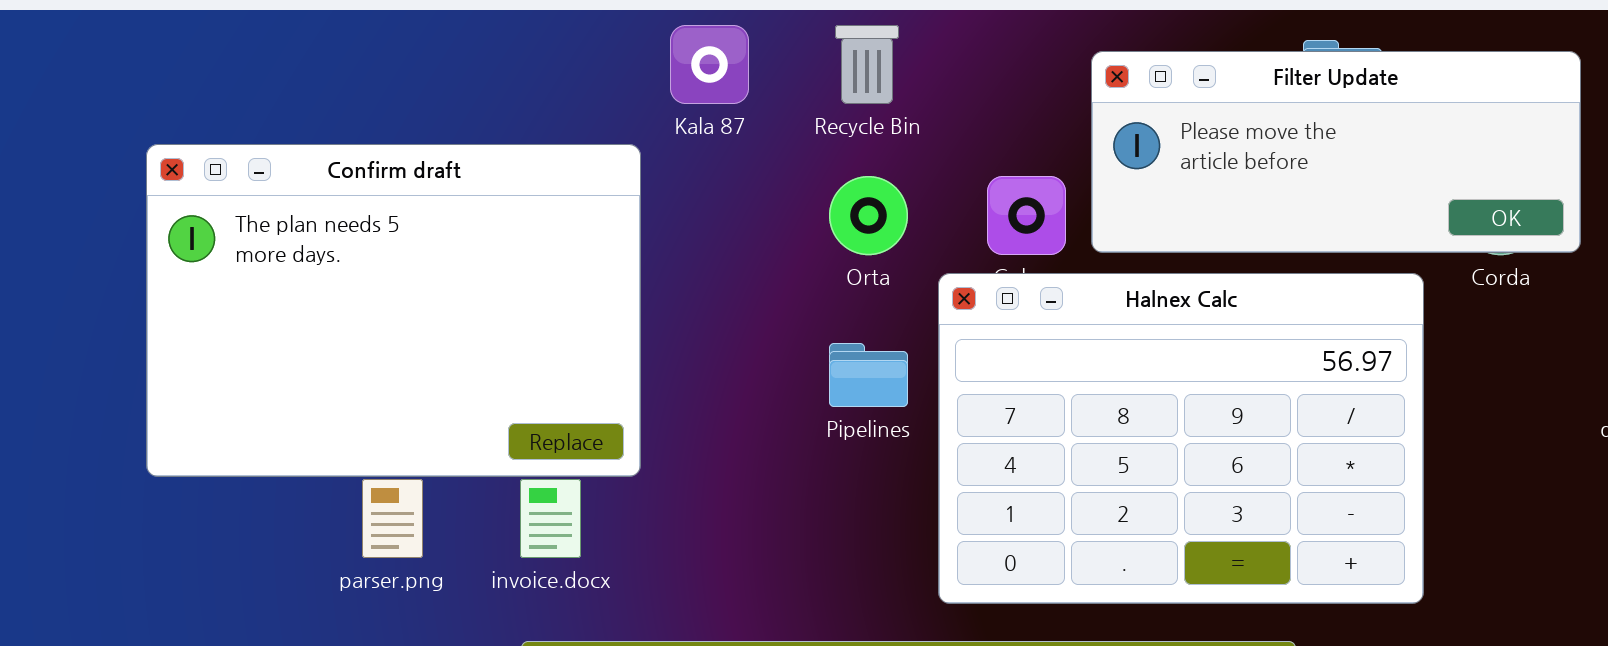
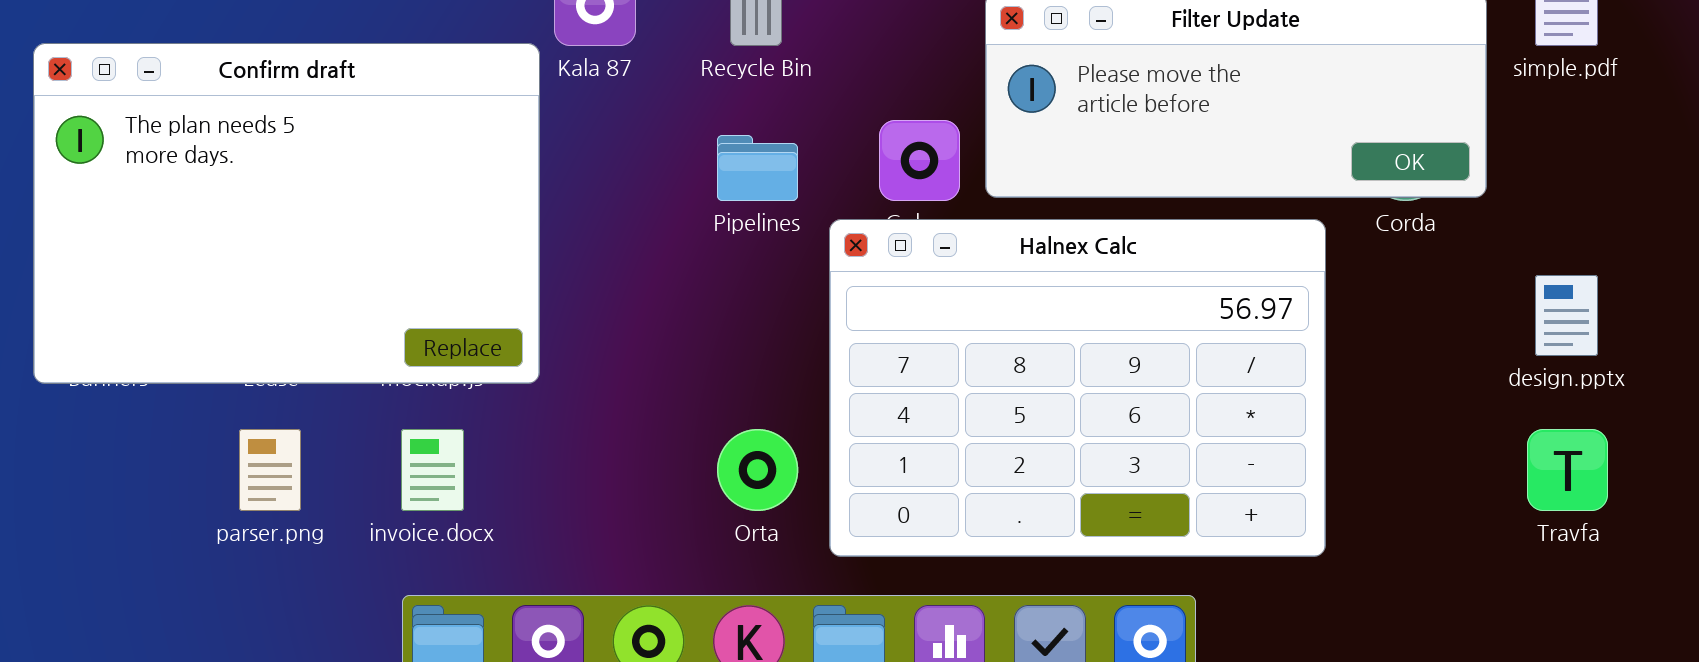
Confirm draft: [146,144,641,477] -> [33,43,540,384], moved
Orta: [829,176,908,255] -> [717,429,798,511], moved
Pipelines: [829,343,908,407] -> [717,135,798,201], moved

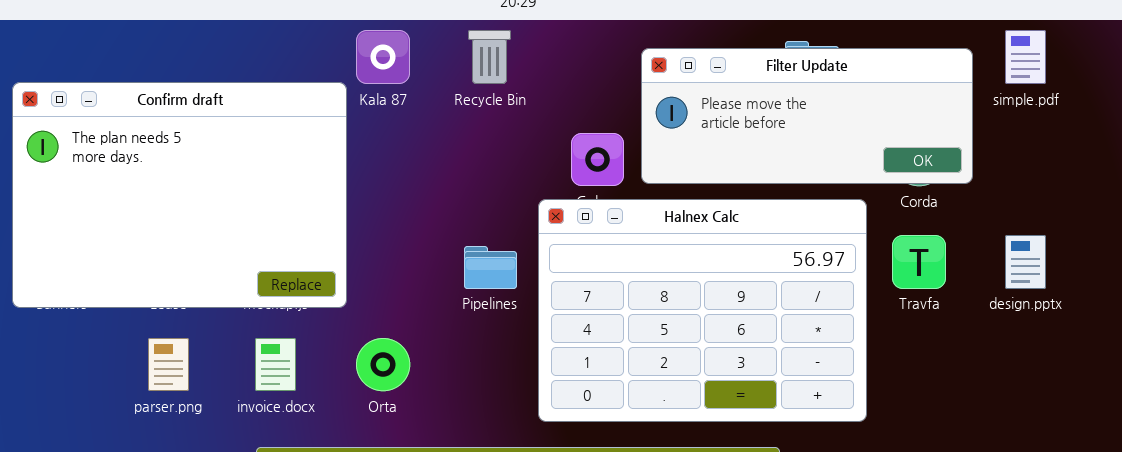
Pipelines: [717,135,798,201] -> [464,246,517,289], moved
Orta: [717,429,798,511] -> [356,338,410,391], moved
Travfa: [1527,429,1608,511] -> [892,235,946,289], moved

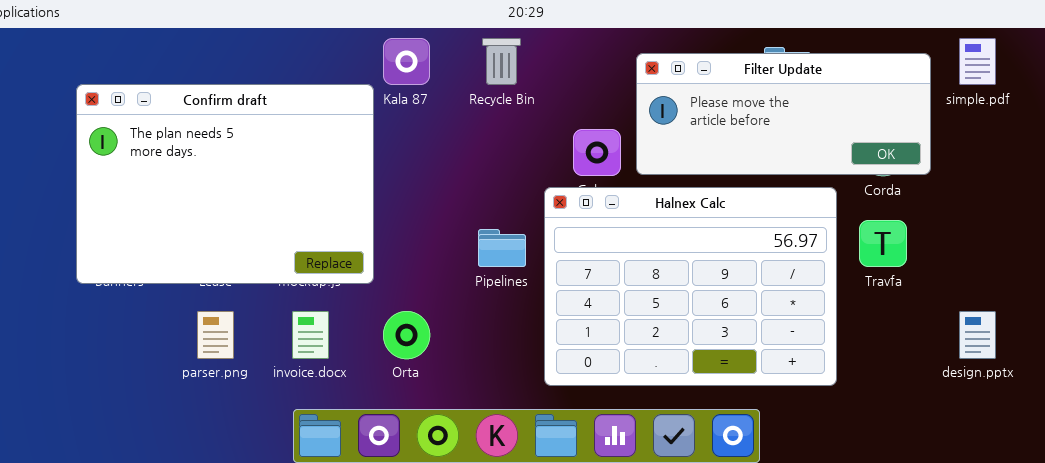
design.pptx: [1005,235,1046,289] -> [959,311,996,359], moved

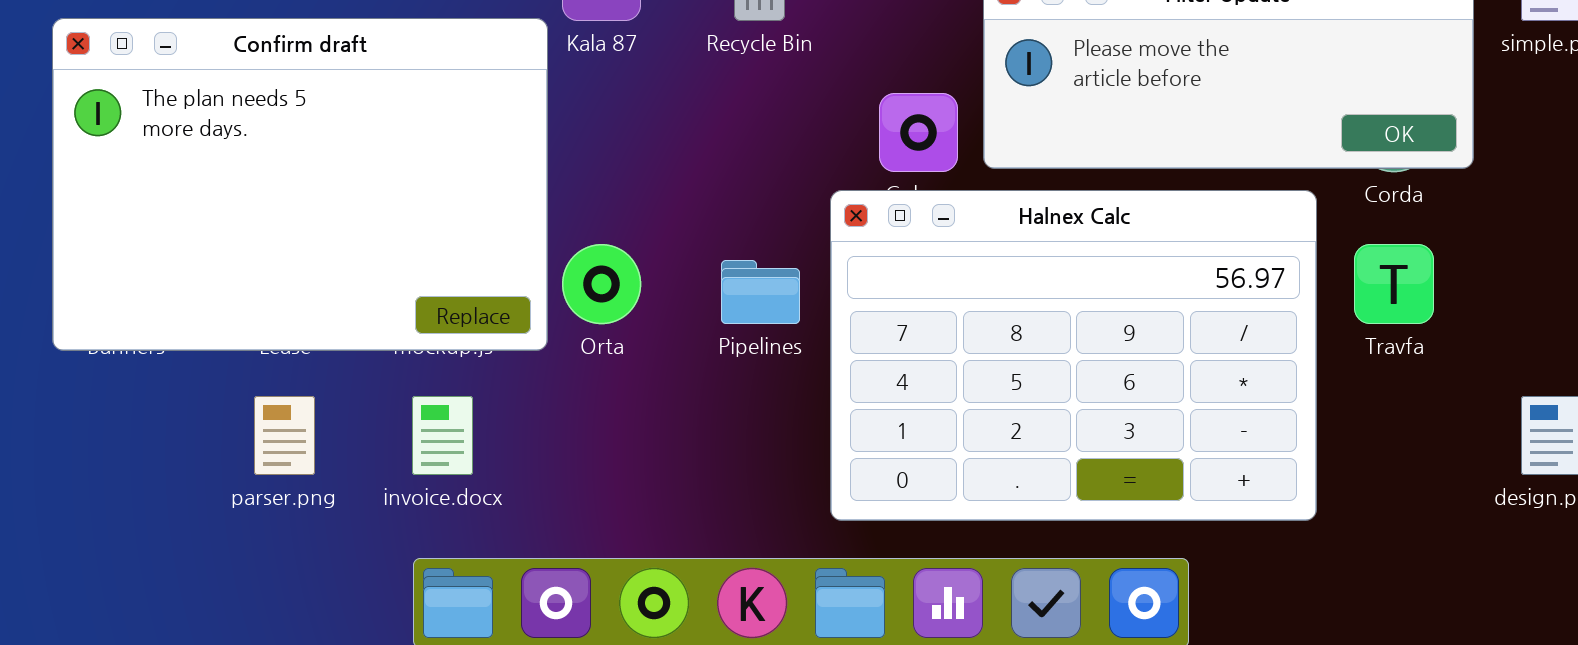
Orta: [383,311,430,359] -> [562,244,641,324], moved

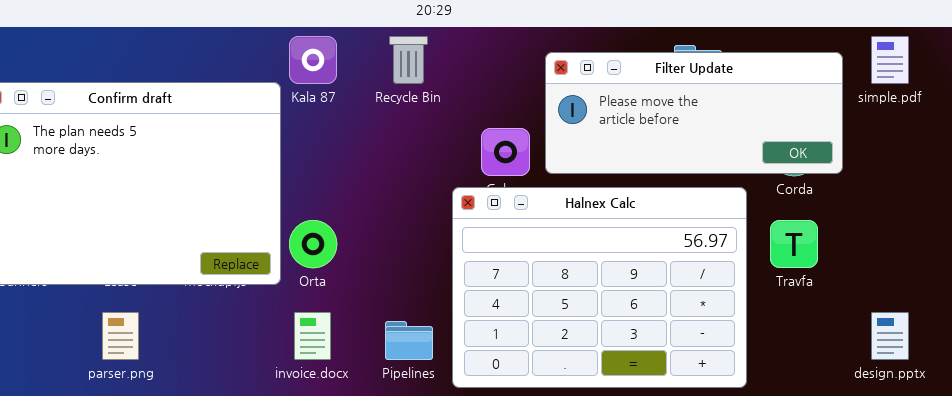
Pipelines: [721,260,800,324] -> [385,321,433,360], moved
invoice.docx: [412,396,473,475] -> [294,312,331,360], moved

